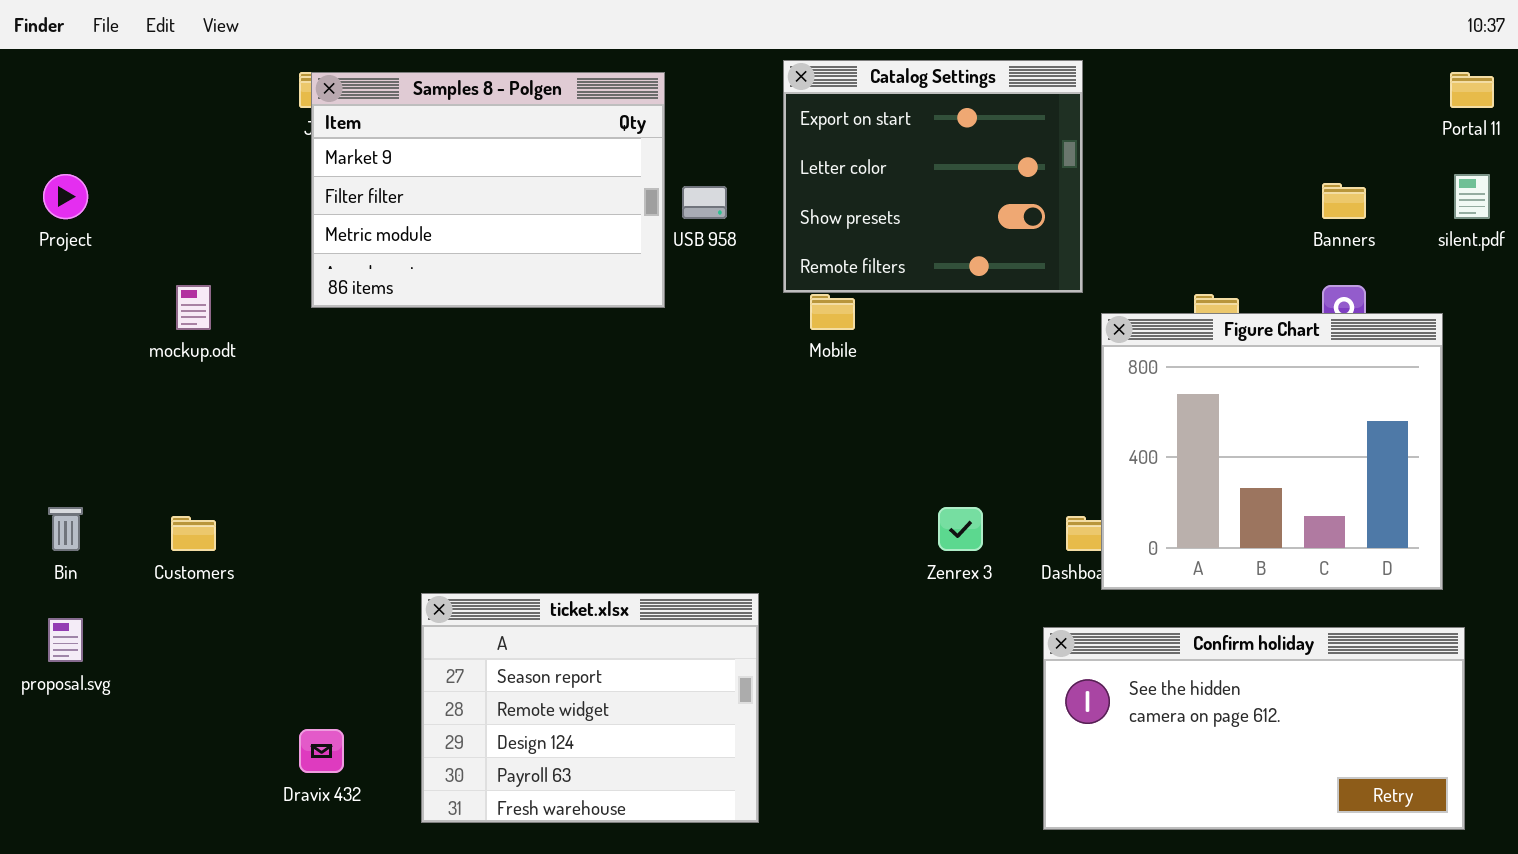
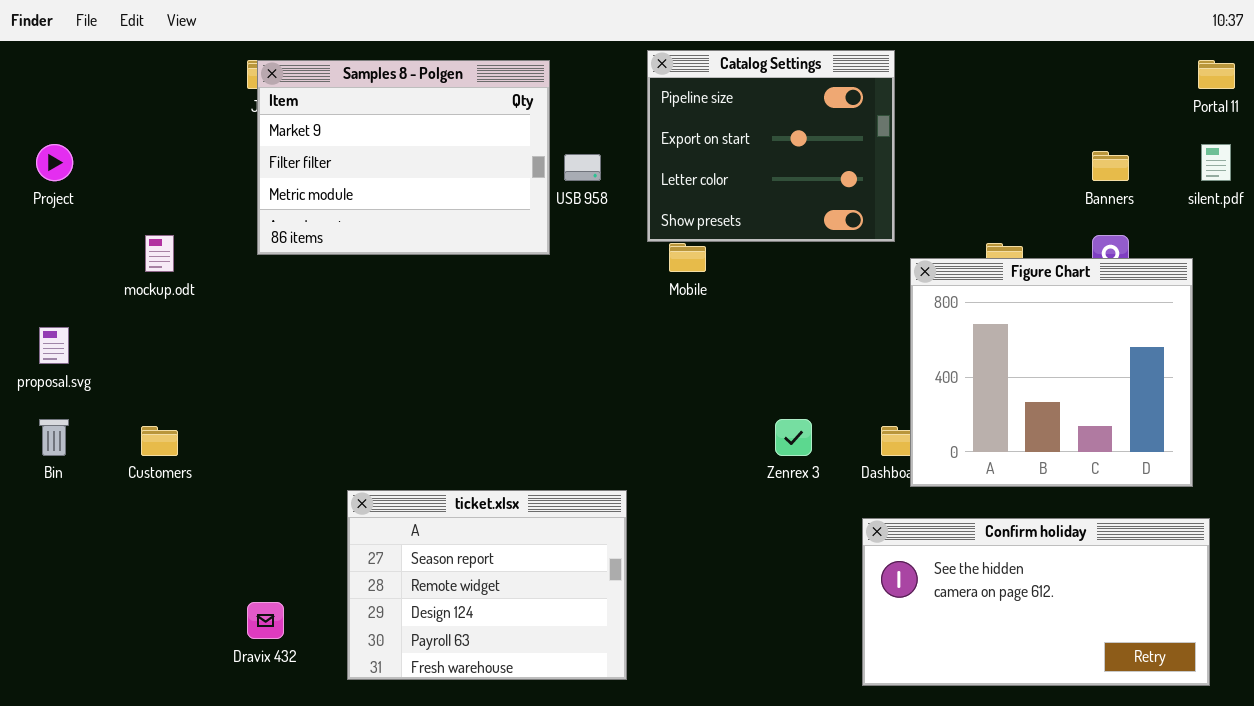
Catalog Settings: [783,60,1083,293] -> [647,50,895,242], scrolled up 1 row
proposal.svg: [48,618,83,662] -> [39,327,69,364], moved

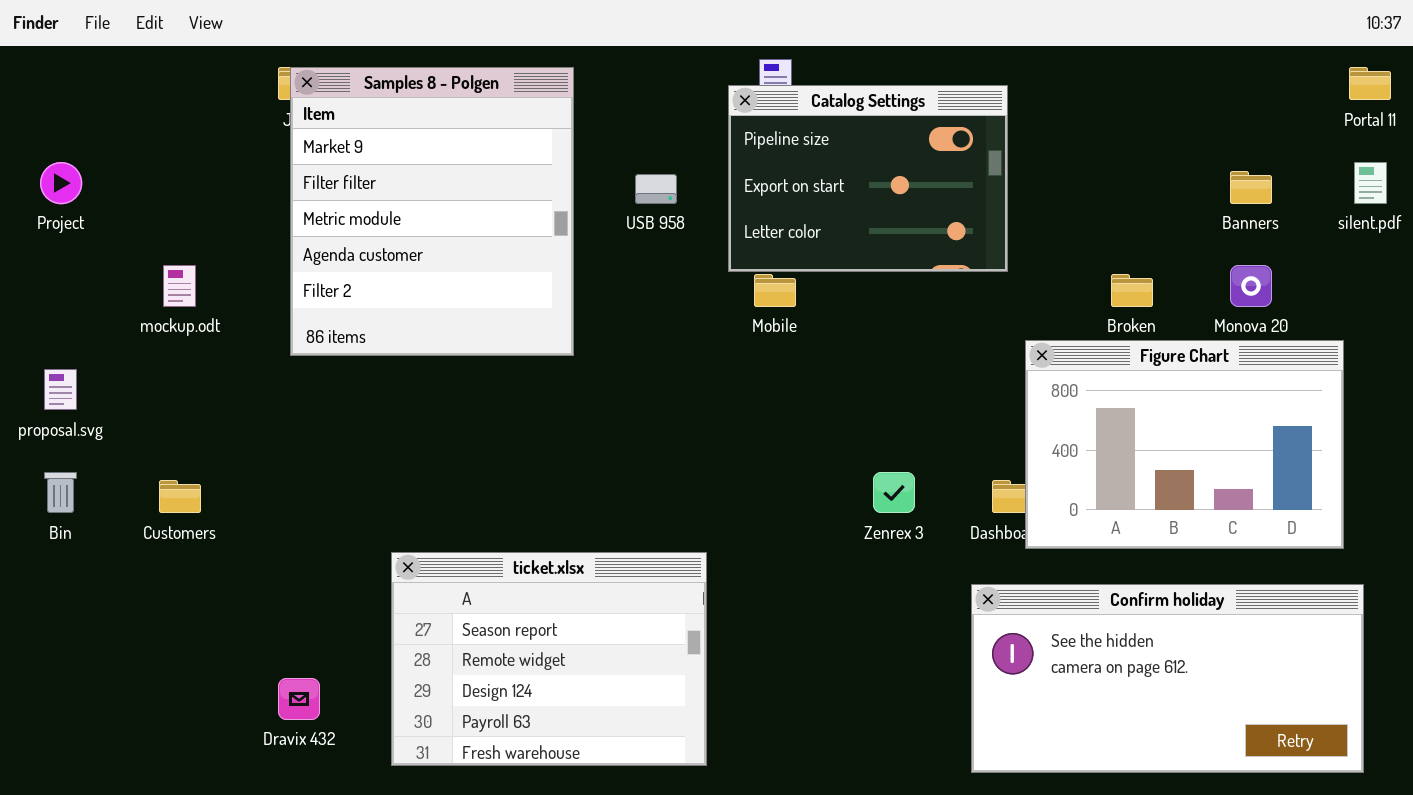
Catalog Settings: [647,50,895,242] -> [728,85,1008,272], resized
Samples 8 - Polgen: [257,60,550,255] -> [290,67,574,356], resized
Figure Chart: [910,258,1193,487] -> [1025,340,1344,549], resized

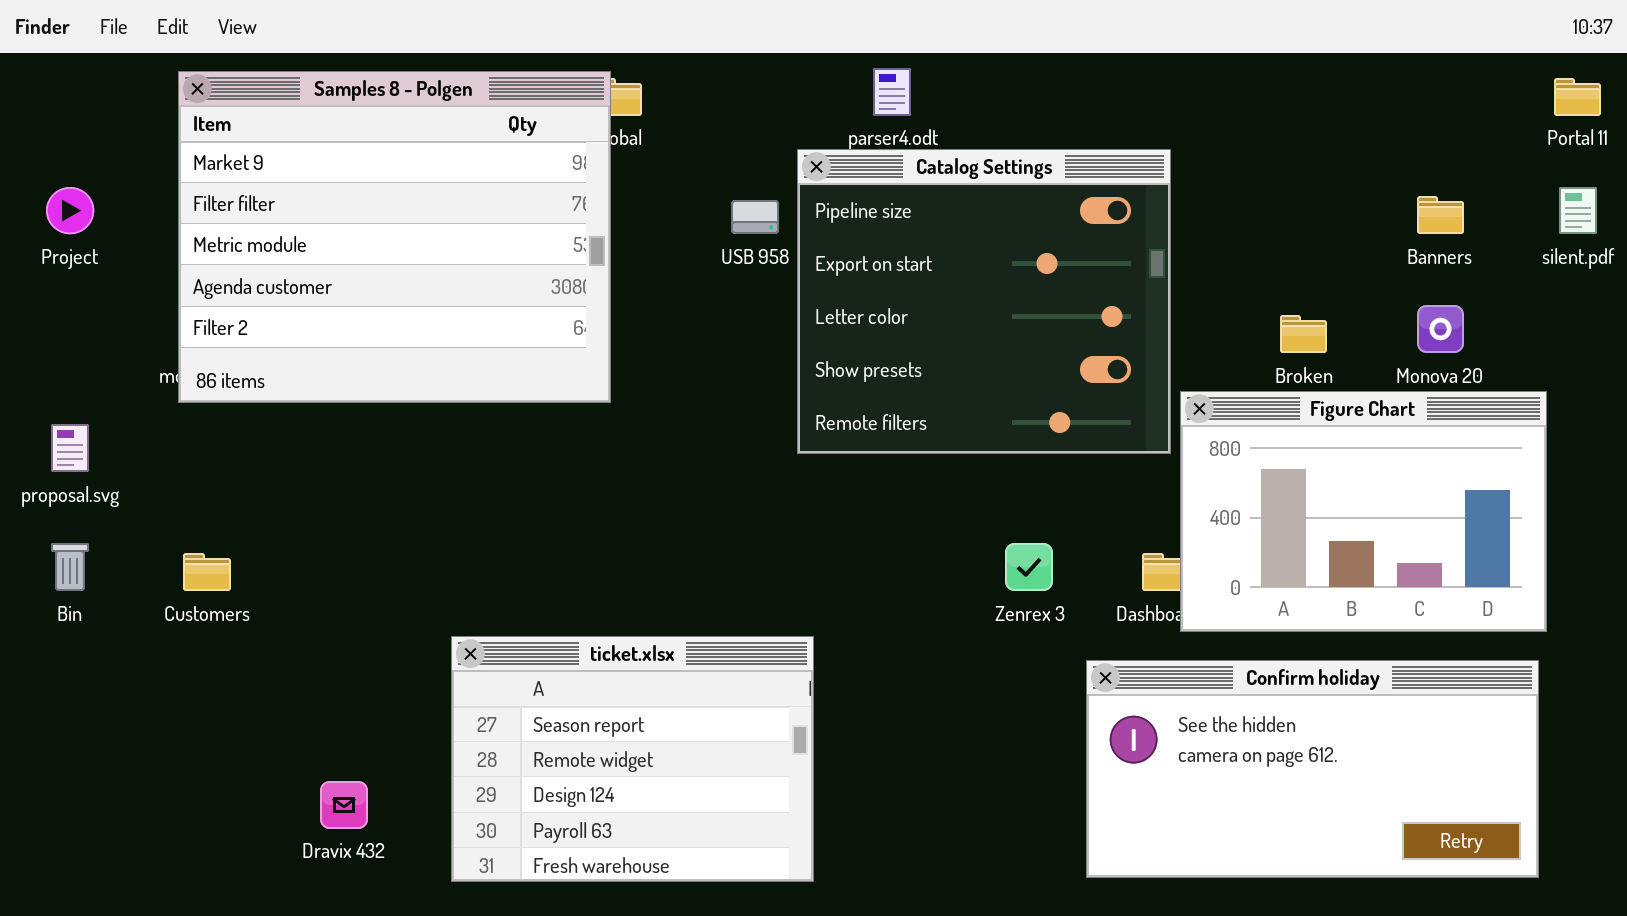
Samples 8 - Polgen: [290,67,574,356] -> [178,71,611,403], moved, resized
Catalog Settings: [728,85,1008,272] -> [797,149,1171,454], moved, resized
Confirm holiday: [971,584,1364,773] -> [1086,660,1539,878], moved

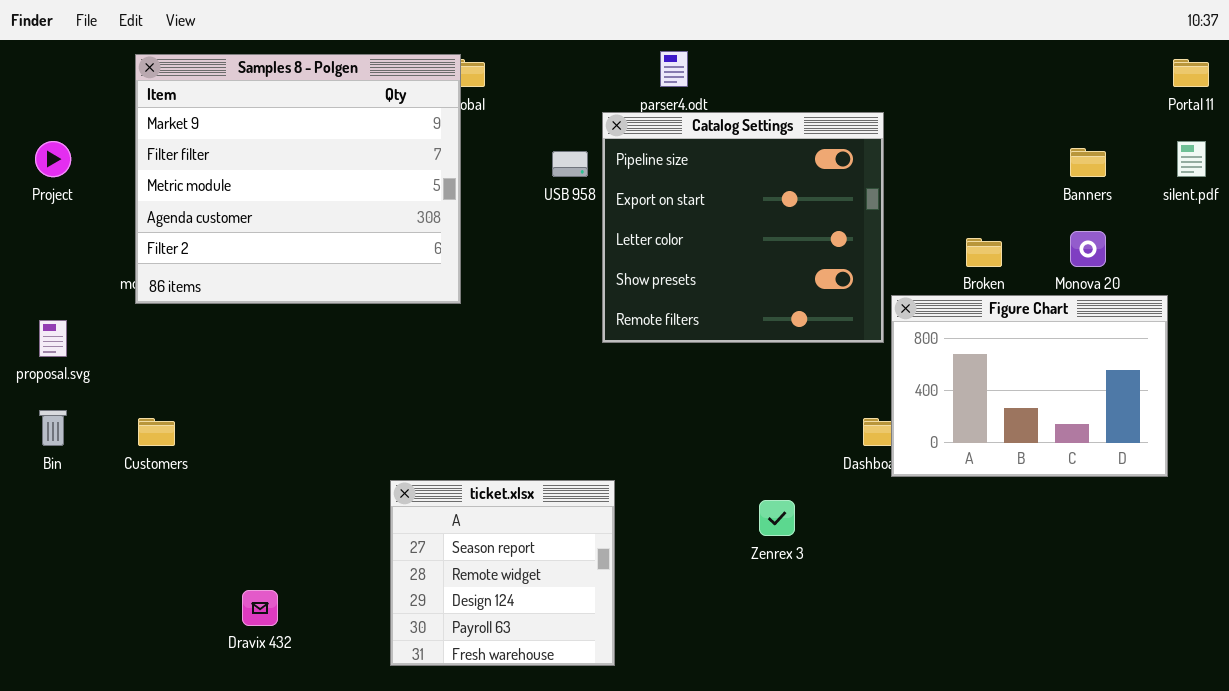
Zenrex 3: [1005,543,1053,591] -> [759,500,795,536], moved
ticket.xlsx: [451,636,814,882] -> [390,480,615,666], resized
Confirm holiday: [1086,660,1539,878] -> none, closed

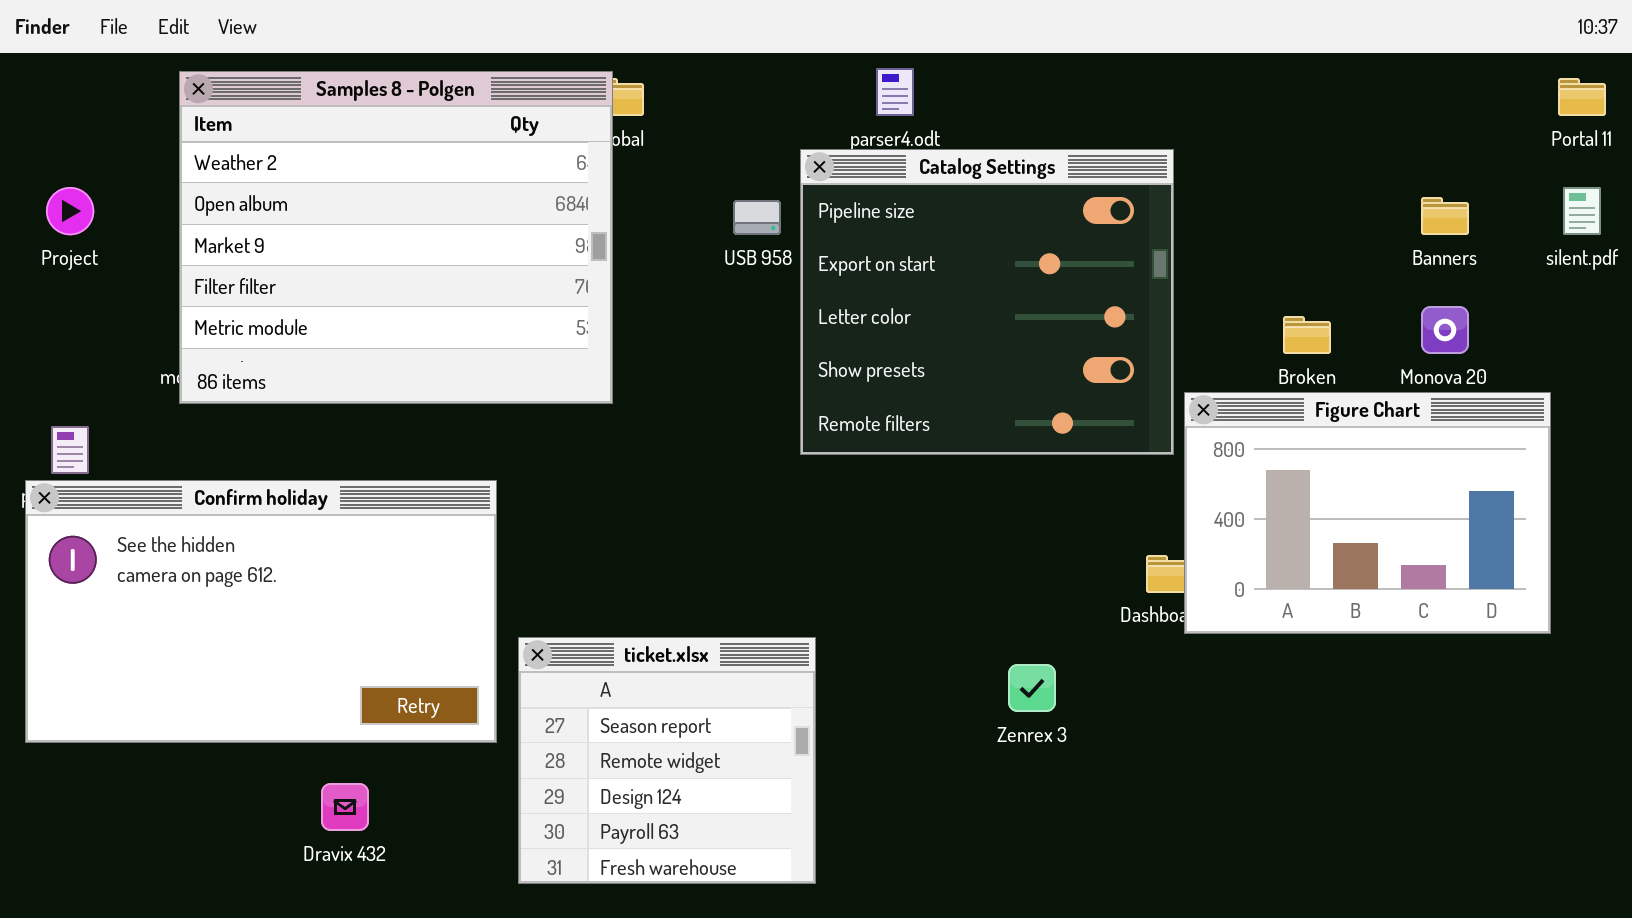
Samples 8 - Polgen: [135,54,461,304] -> [179,71,613,404], scrolled up 2 rows
Confirm holiday: none -> [25,480,497,743], opened

